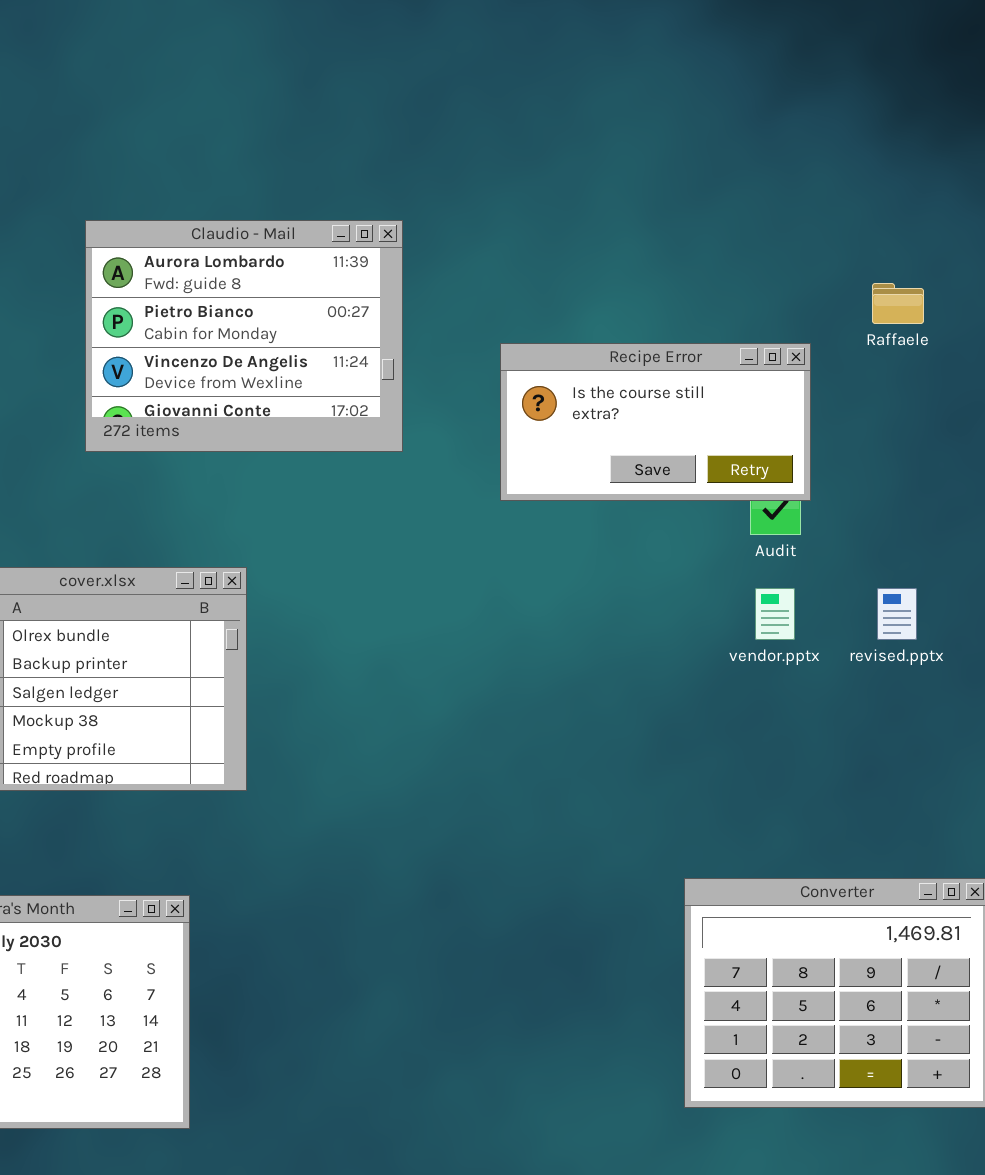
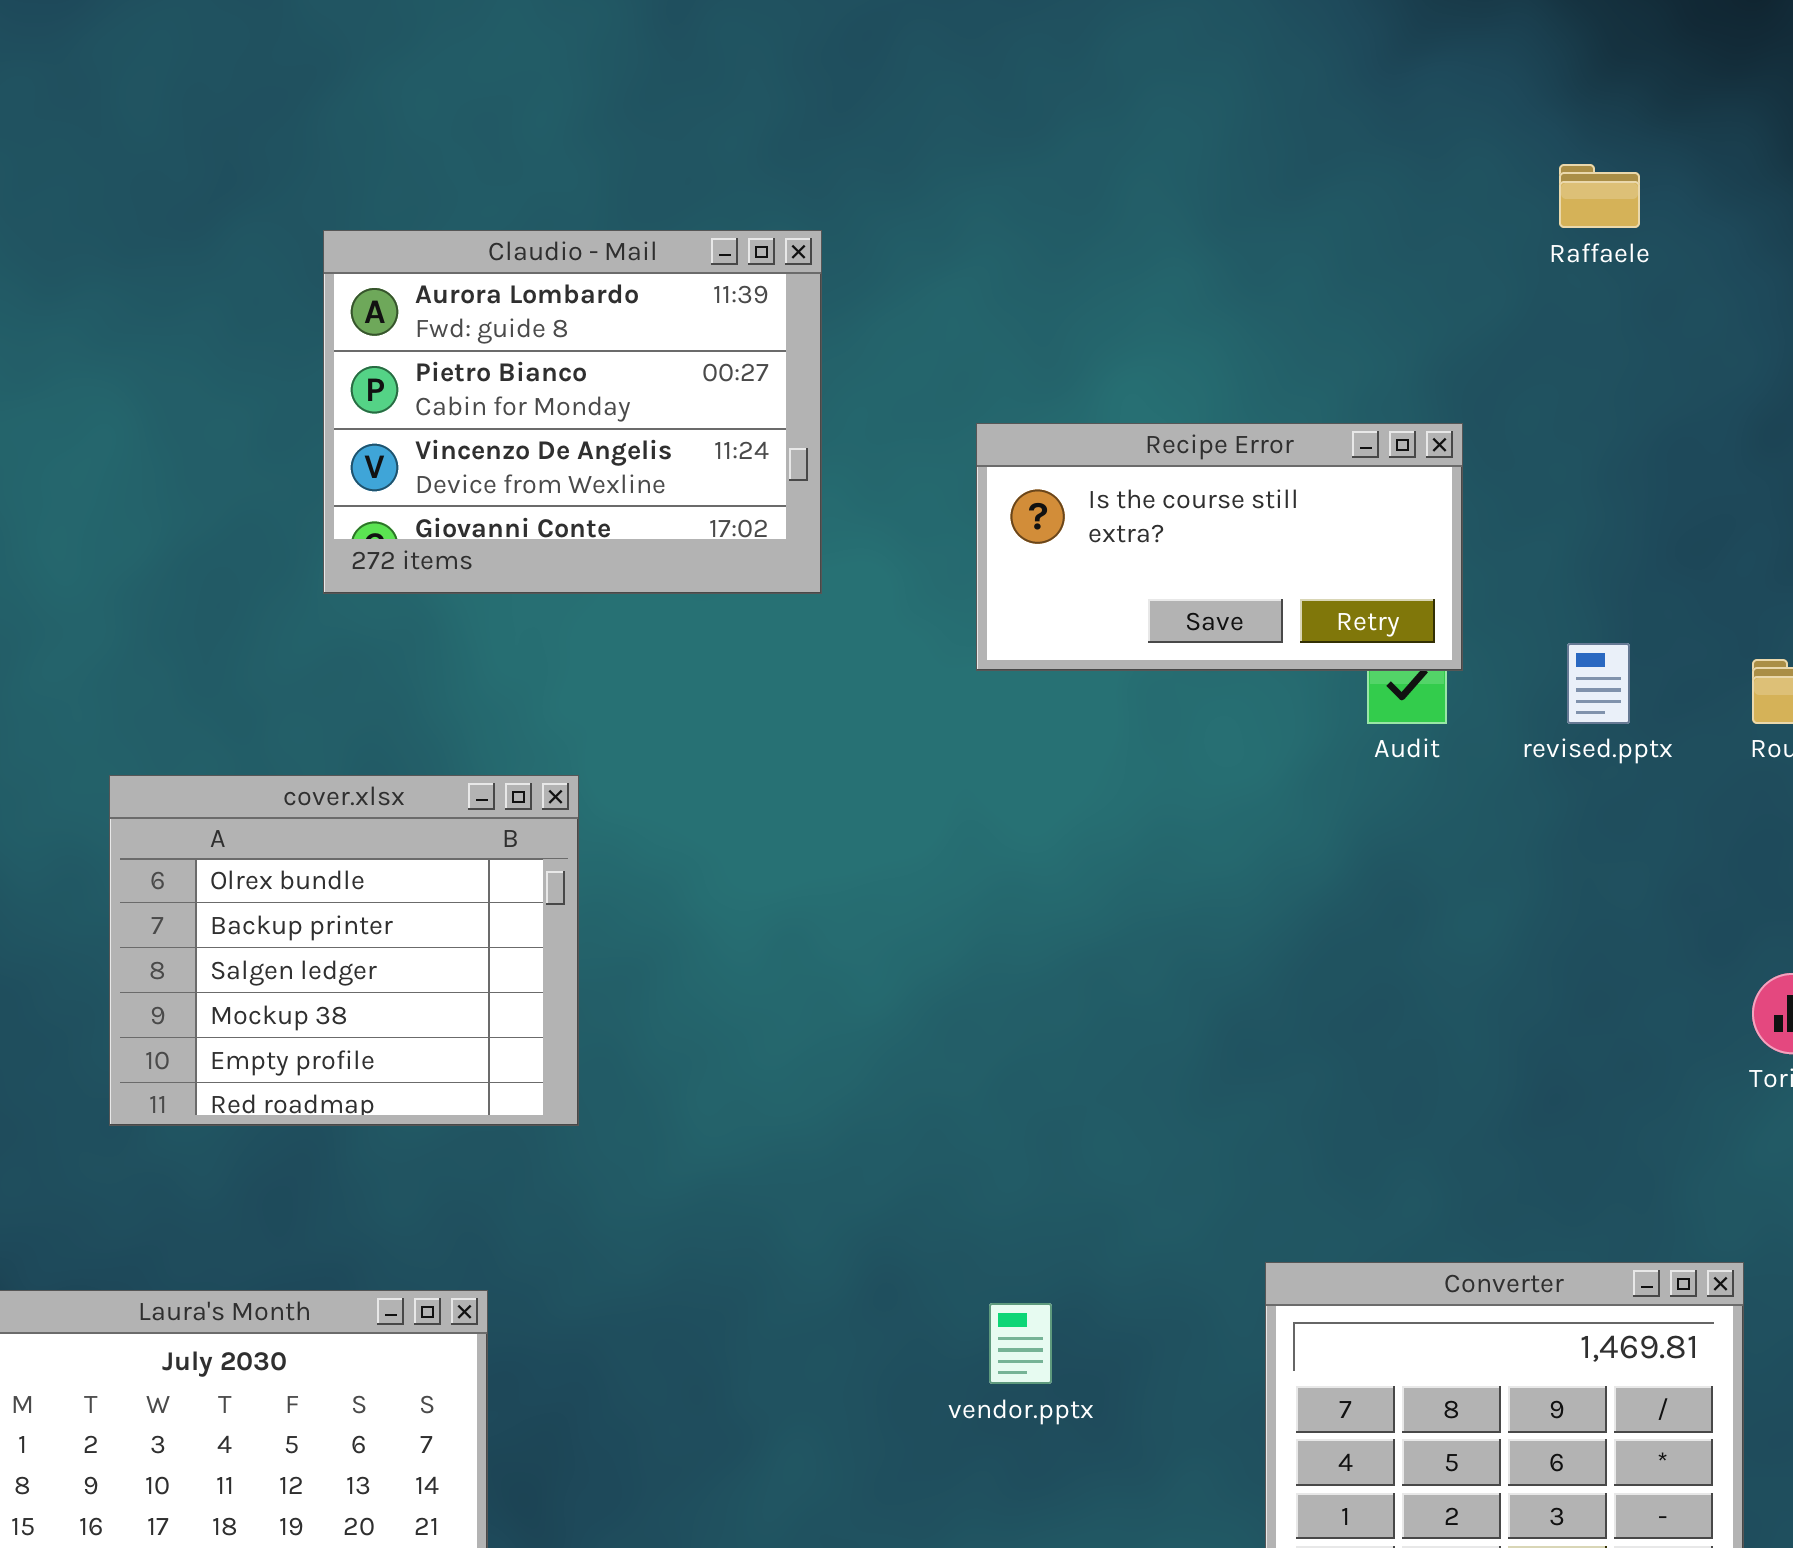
Raffaele: [872,283,924,324] -> [1559,164,1640,228], moved
vendor.pptx: [755,588,795,640] -> [989,1303,1052,1384], moved
revised.pptx: [877,588,917,640] -> [1567,643,1630,724], moved

